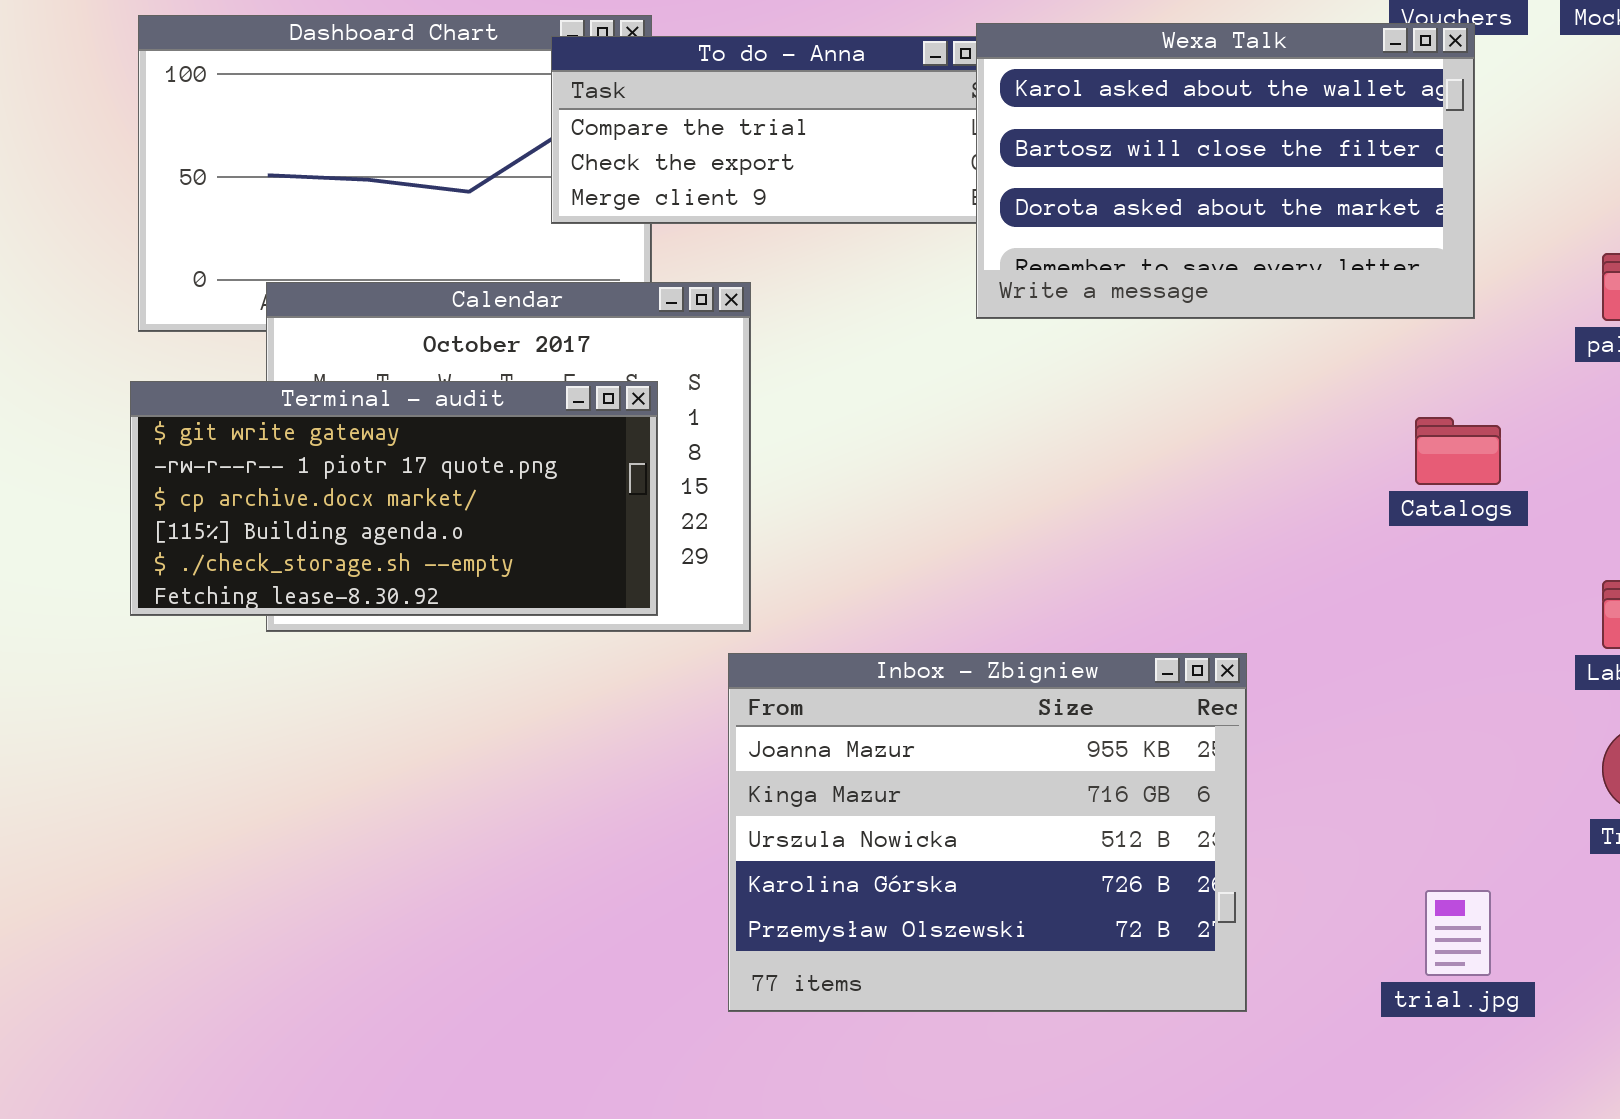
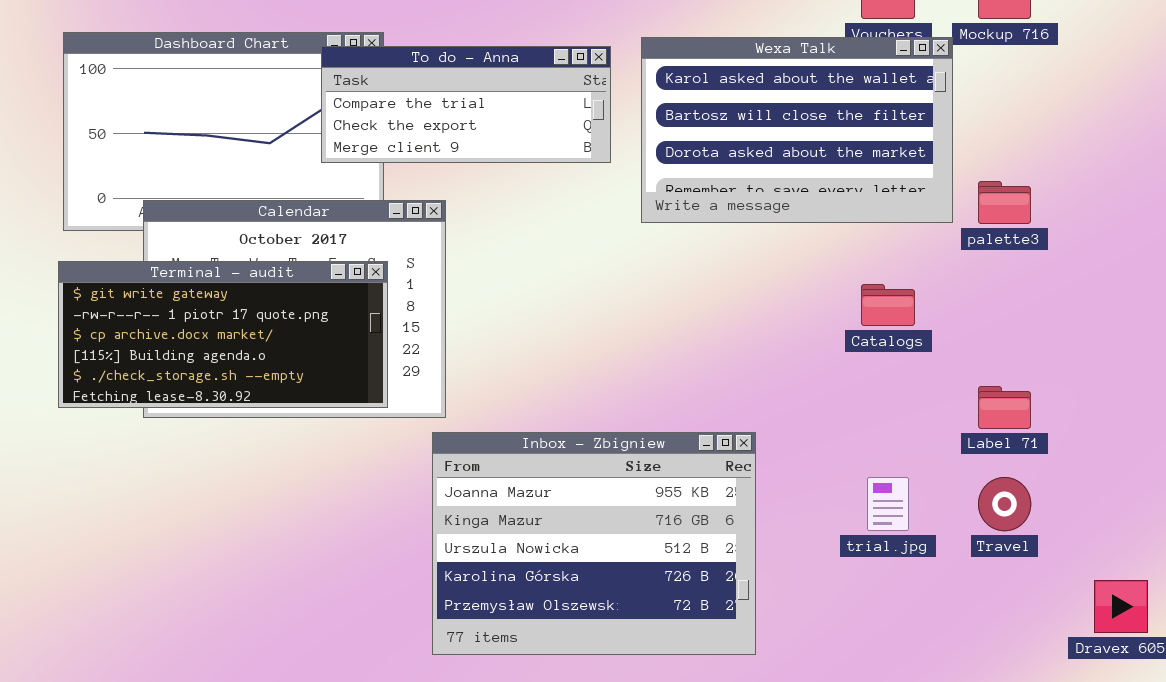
Wexa Talk: [976,23,1475,319] -> [641,37,953,223], moved
trial.jpg: [1425,890,1491,976] -> [867,477,909,531], moved

